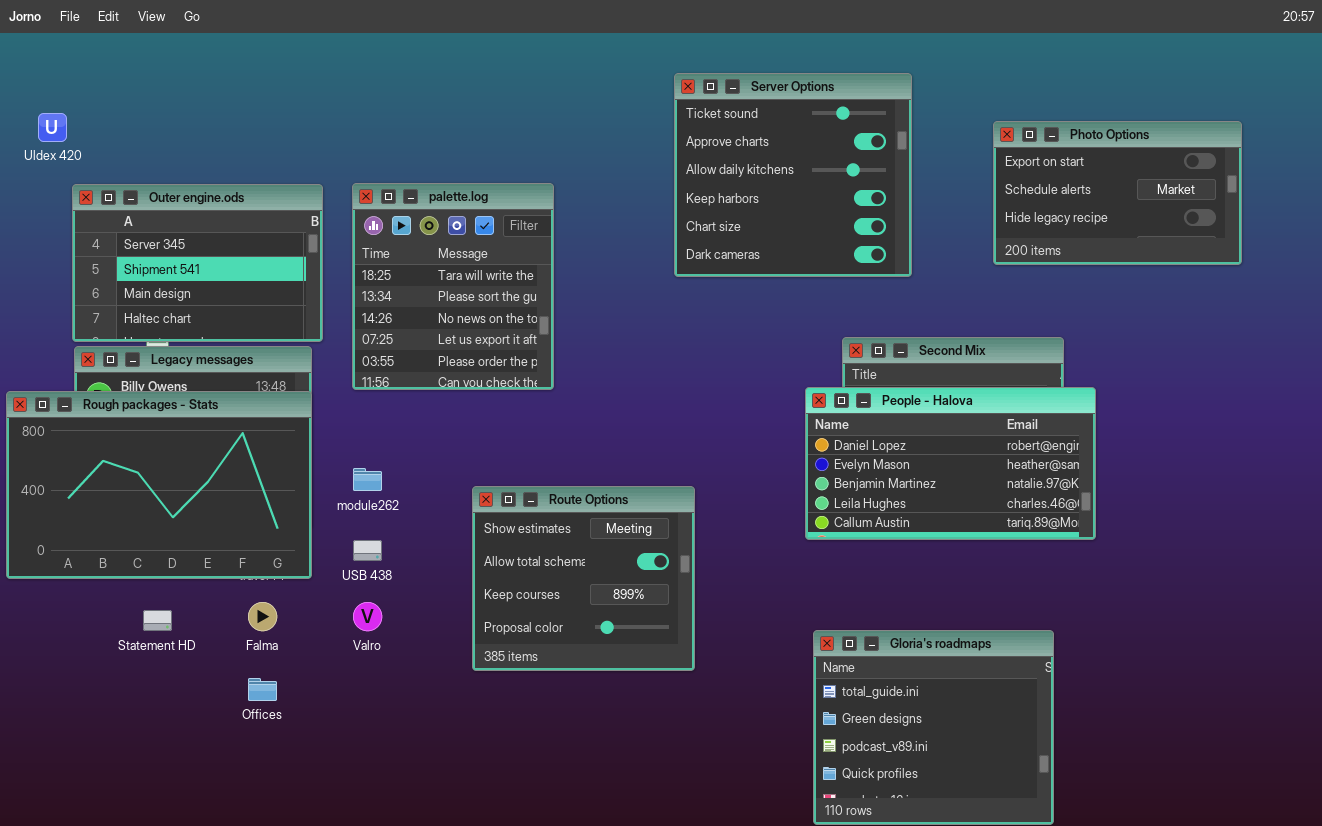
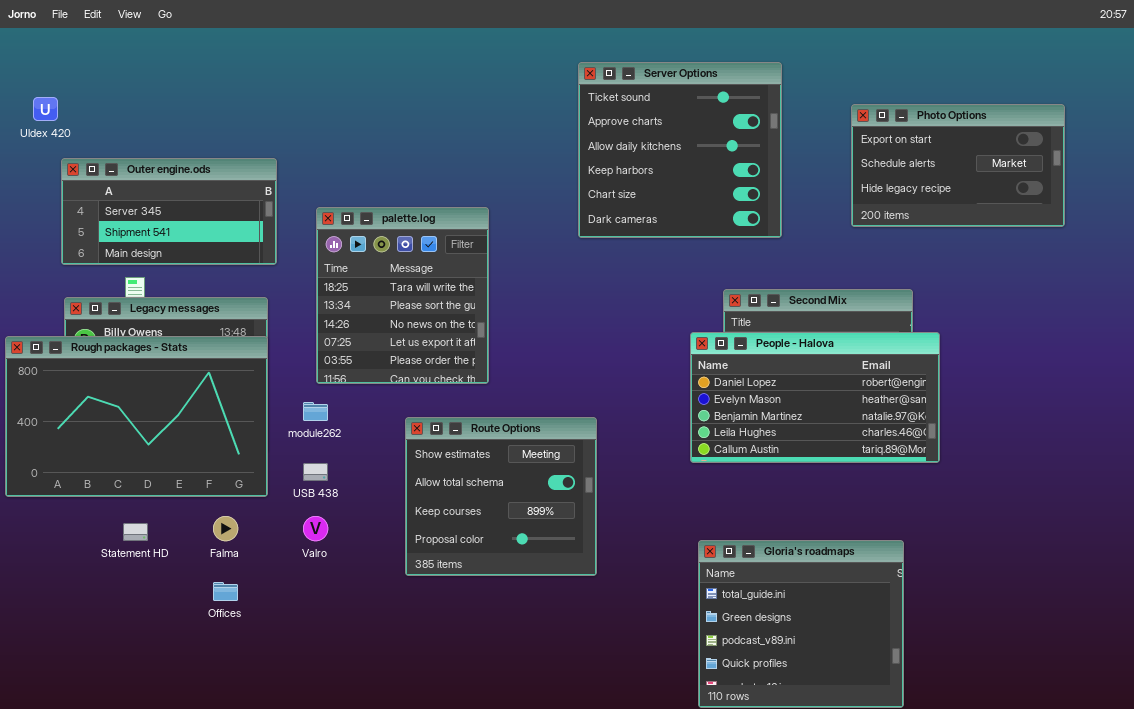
palette.log: [352,183,554,390] -> [316,207,489,384], moved
Outer engine.ods: [72,184,323,342] -> [61,158,277,265], resized

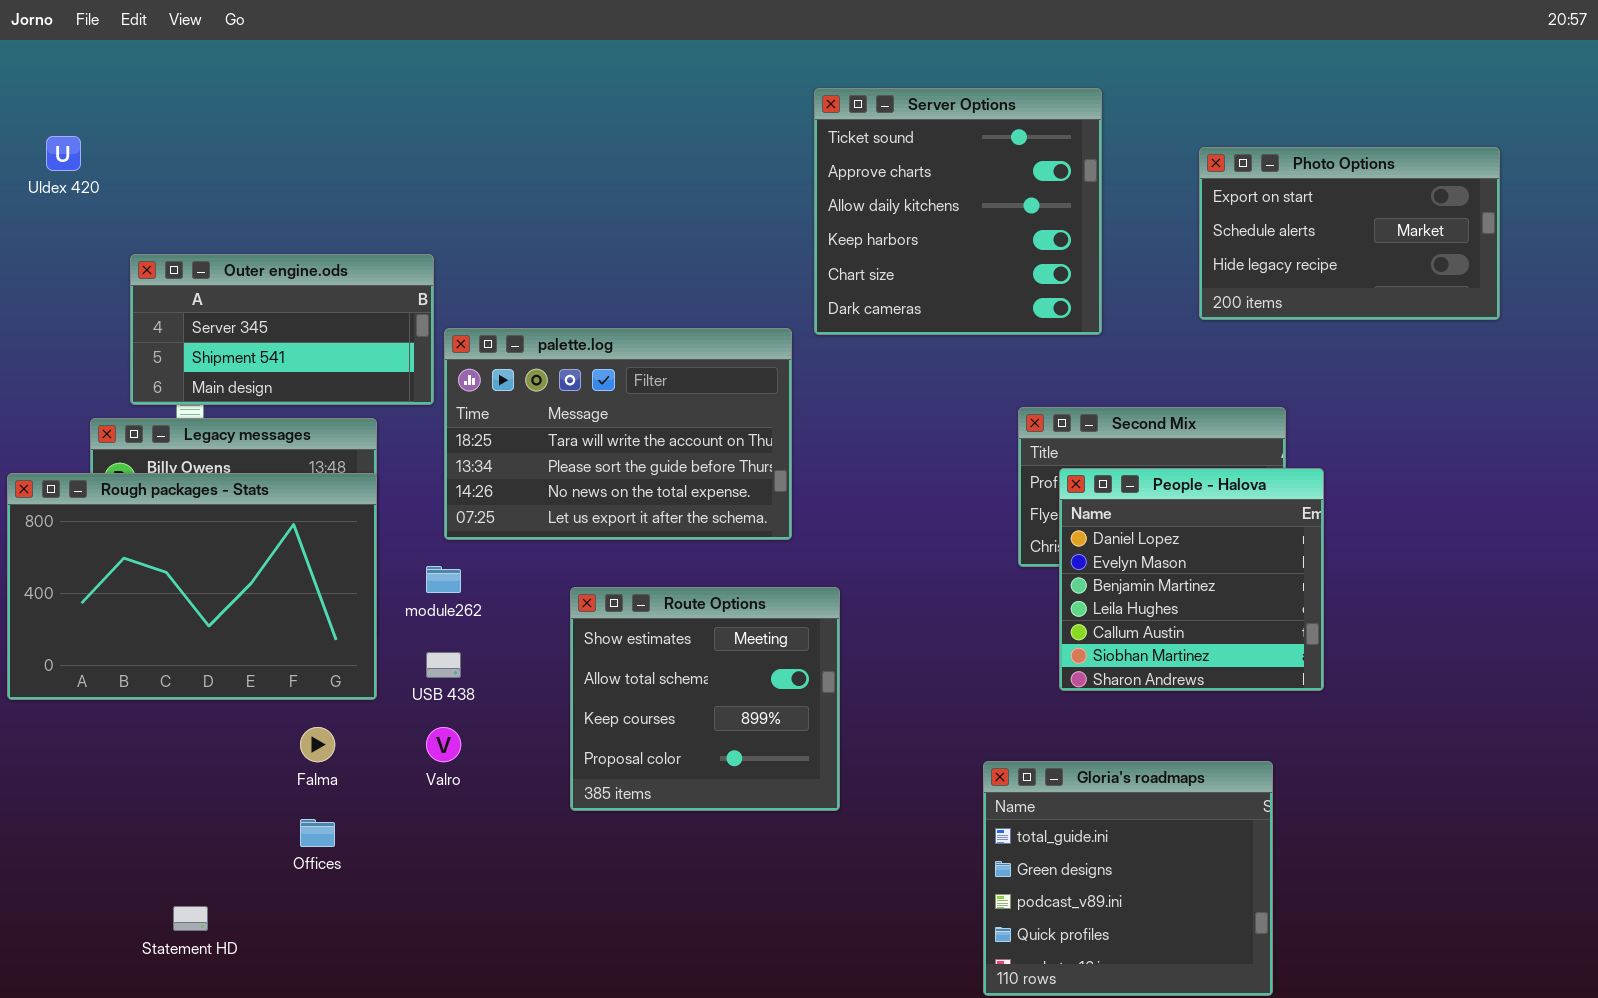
Outer engine.ods: [61,158,277,265] -> [130,254,434,405], moved
palette.log: [316,207,489,384] -> [444,328,792,540], resized
People - Halova: [690,332,940,463] -> [1059,468,1324,691], resized
Statement HD: [123,523,148,541] -> [173,906,208,931], moved

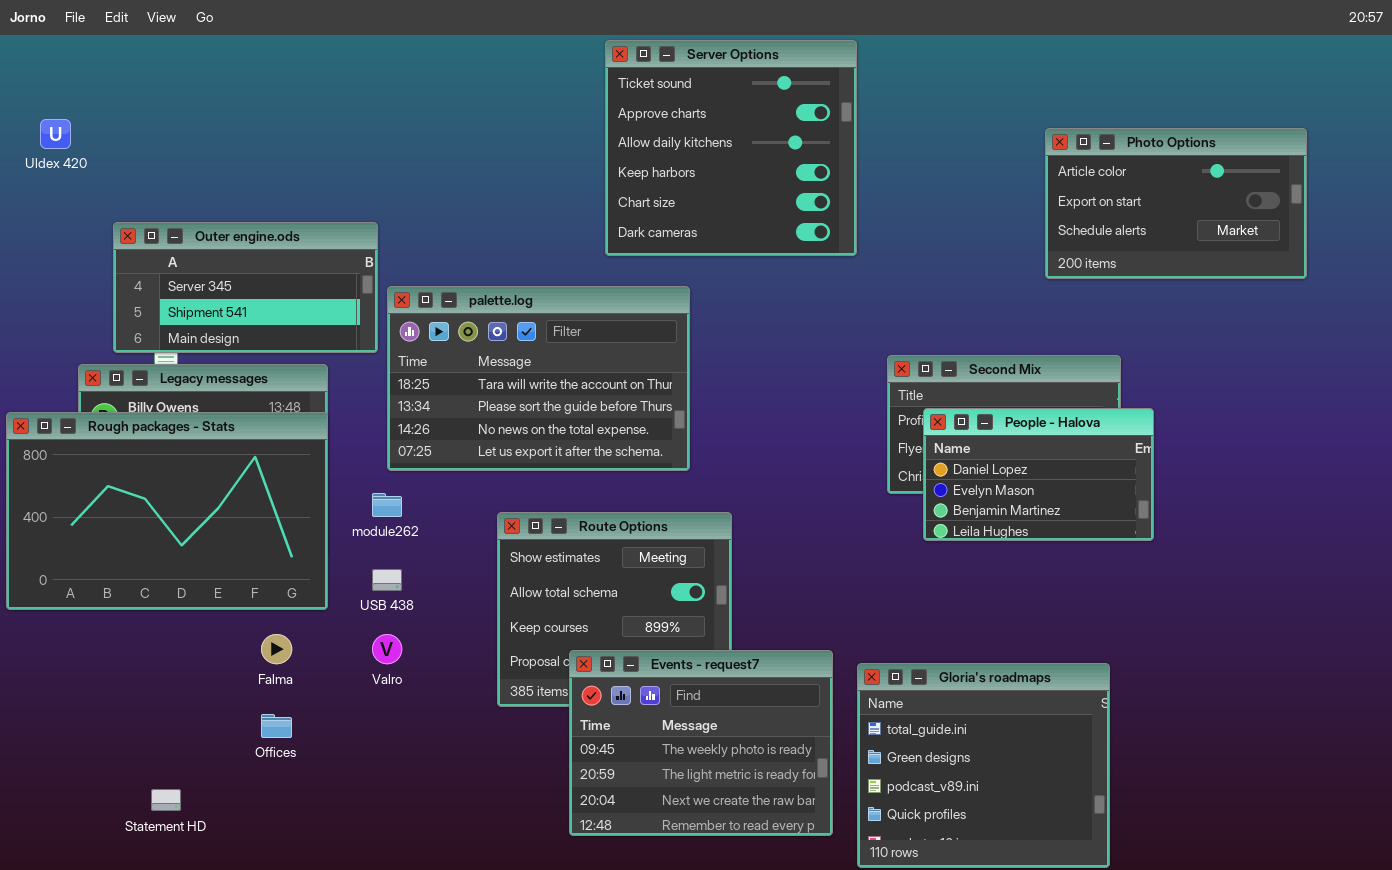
Server Options: [814,88,1102,335] -> [605,40,857,256], moved
Photo Options: [1199,147,1500,320] -> [1045,128,1307,279], scrolled up 1 row
People - Halova: [1059,468,1324,691] -> [923,408,1154,541], resized
Events - request7: none -> [569,650,833,836], opened

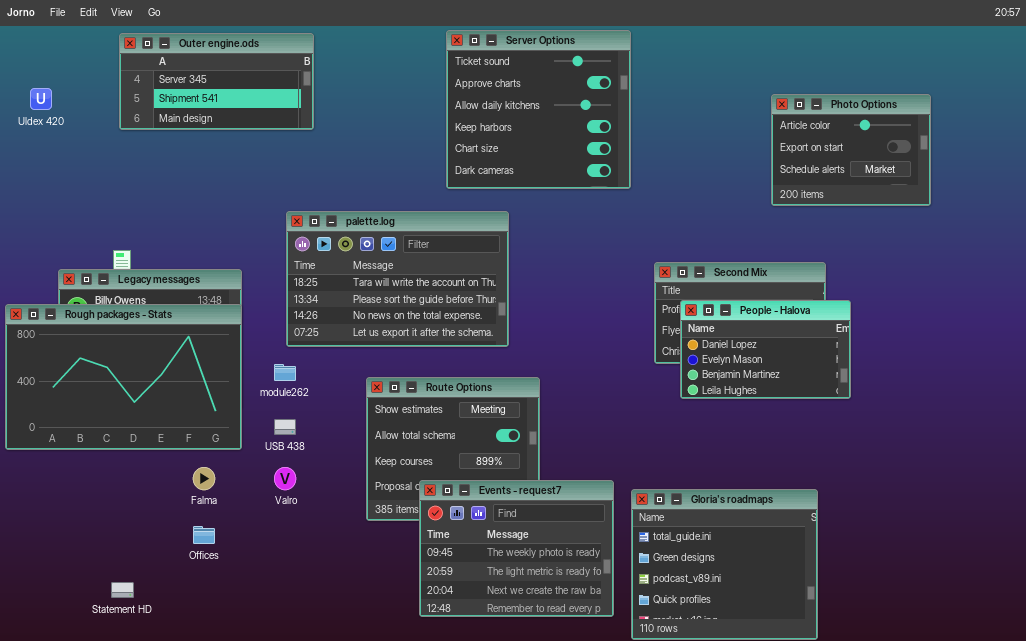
Photo Options: [1045,128,1307,279] -> [771,94,931,206], resized
Outer engine.ods: [113,222,378,353] -> [119,33,314,130], moved

